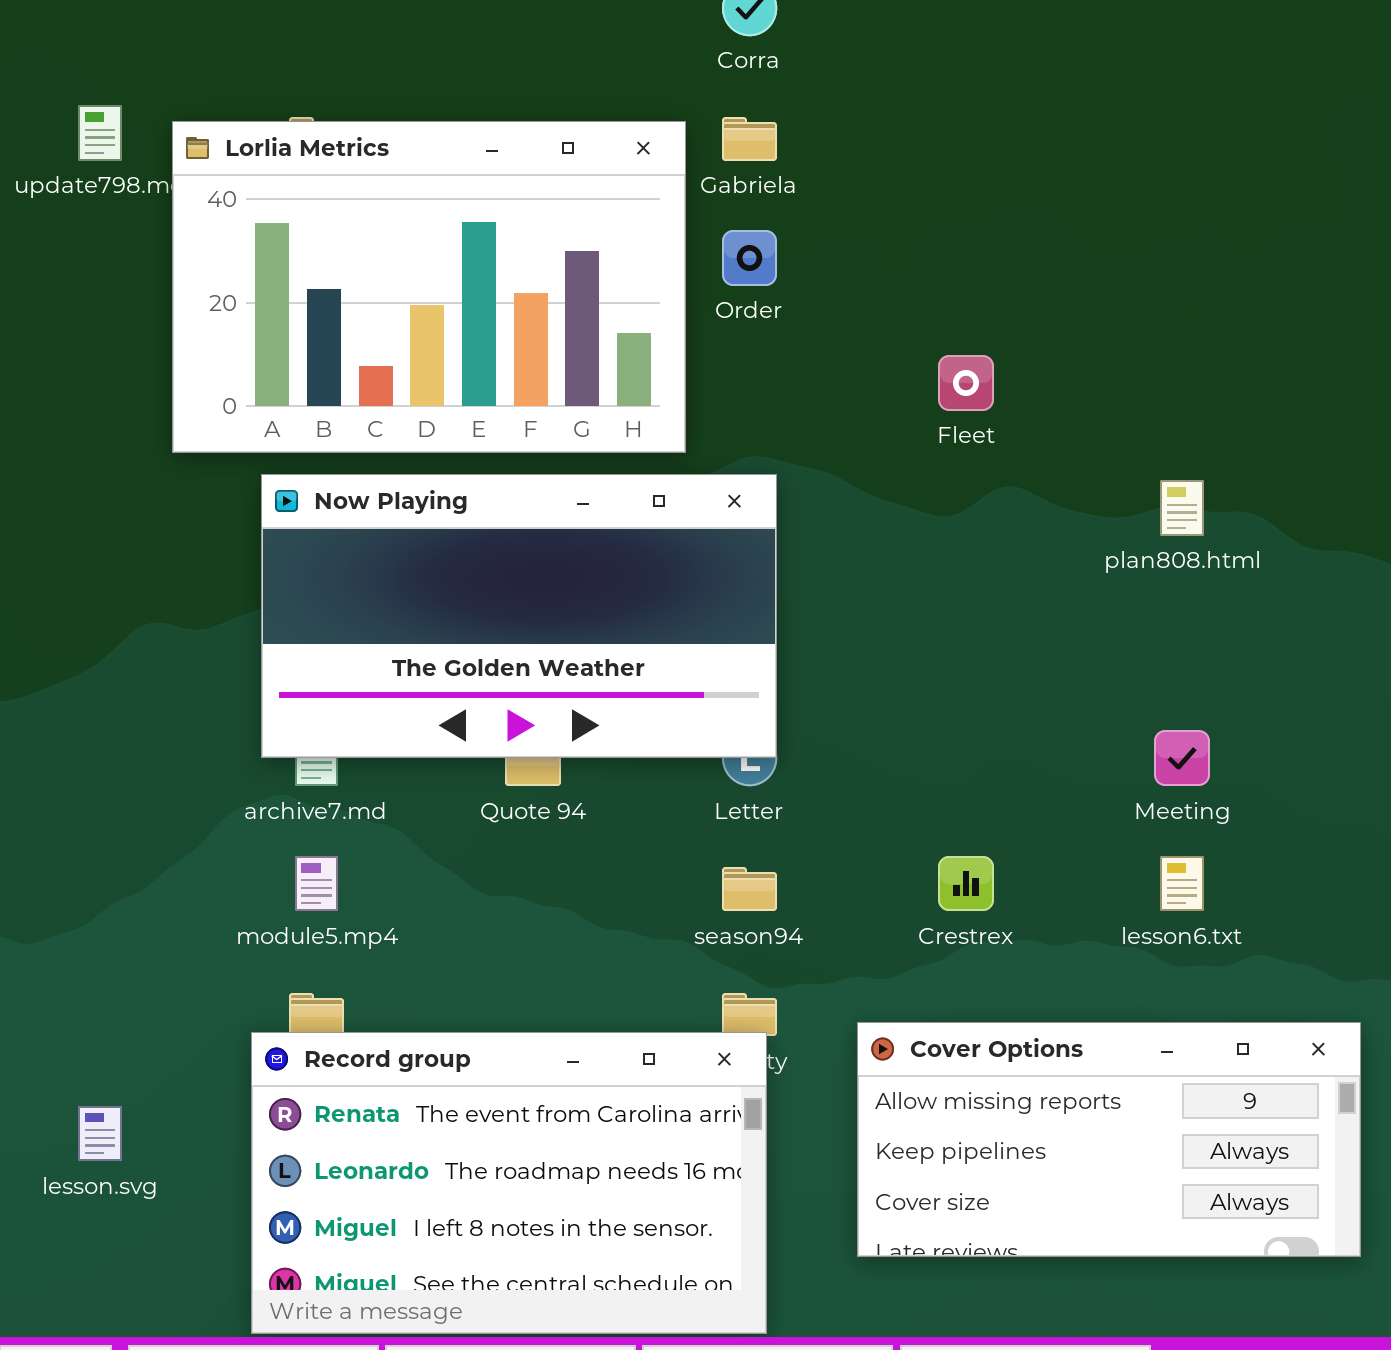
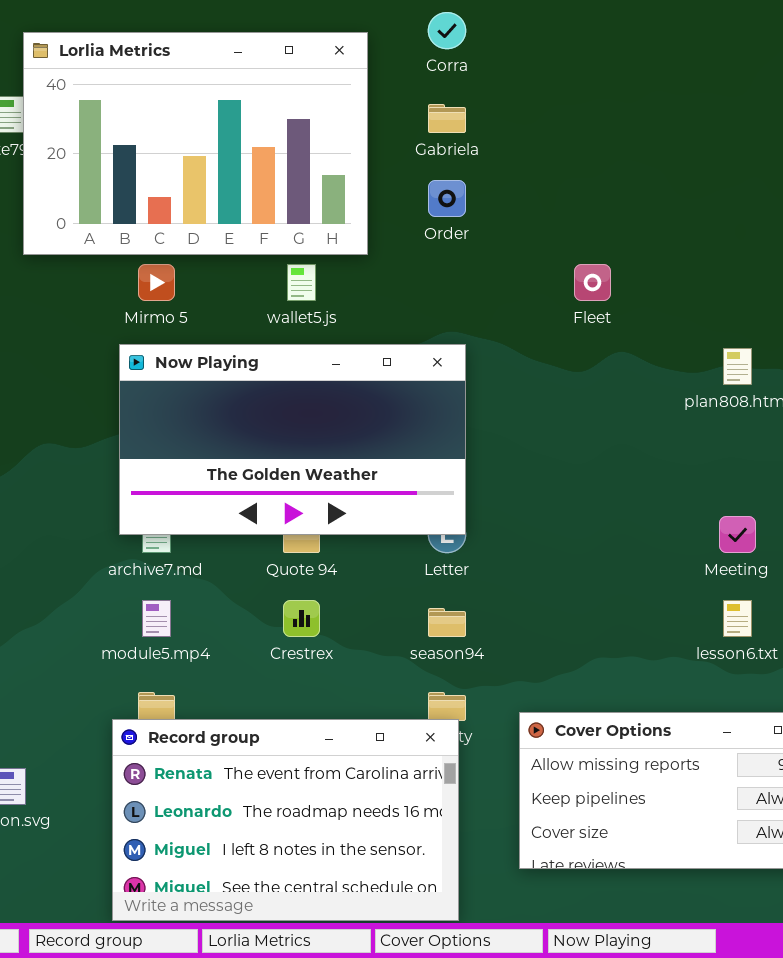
Lorlia Metrics: [172,121,686,453] -> [23,32,368,255], moved
Crestrex: [938,856,994,911] -> [283,600,320,637], moved

